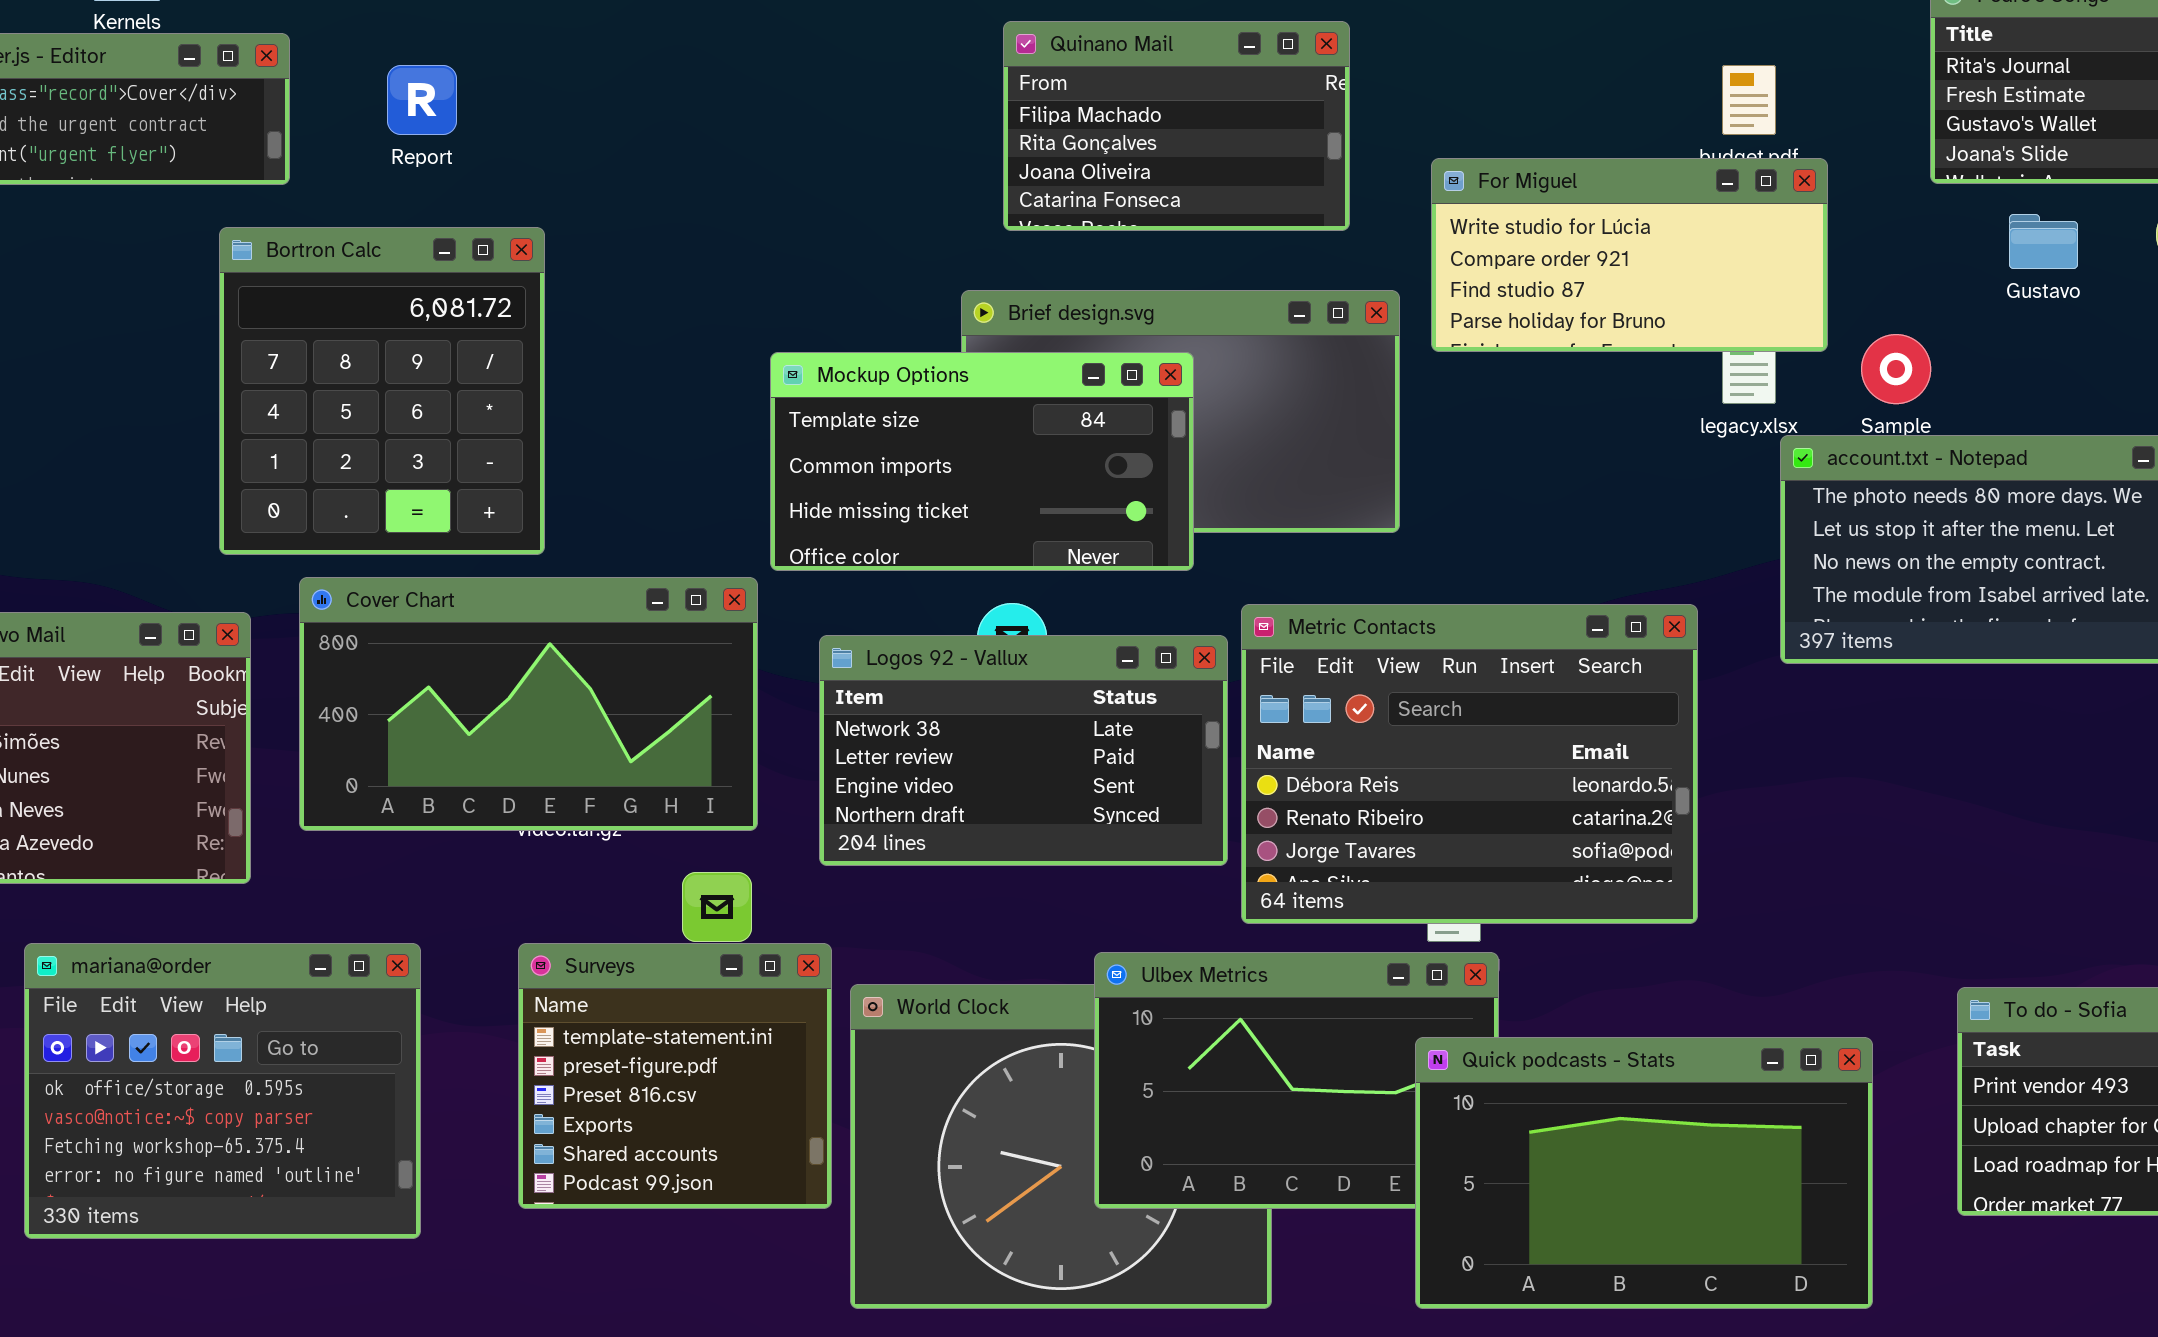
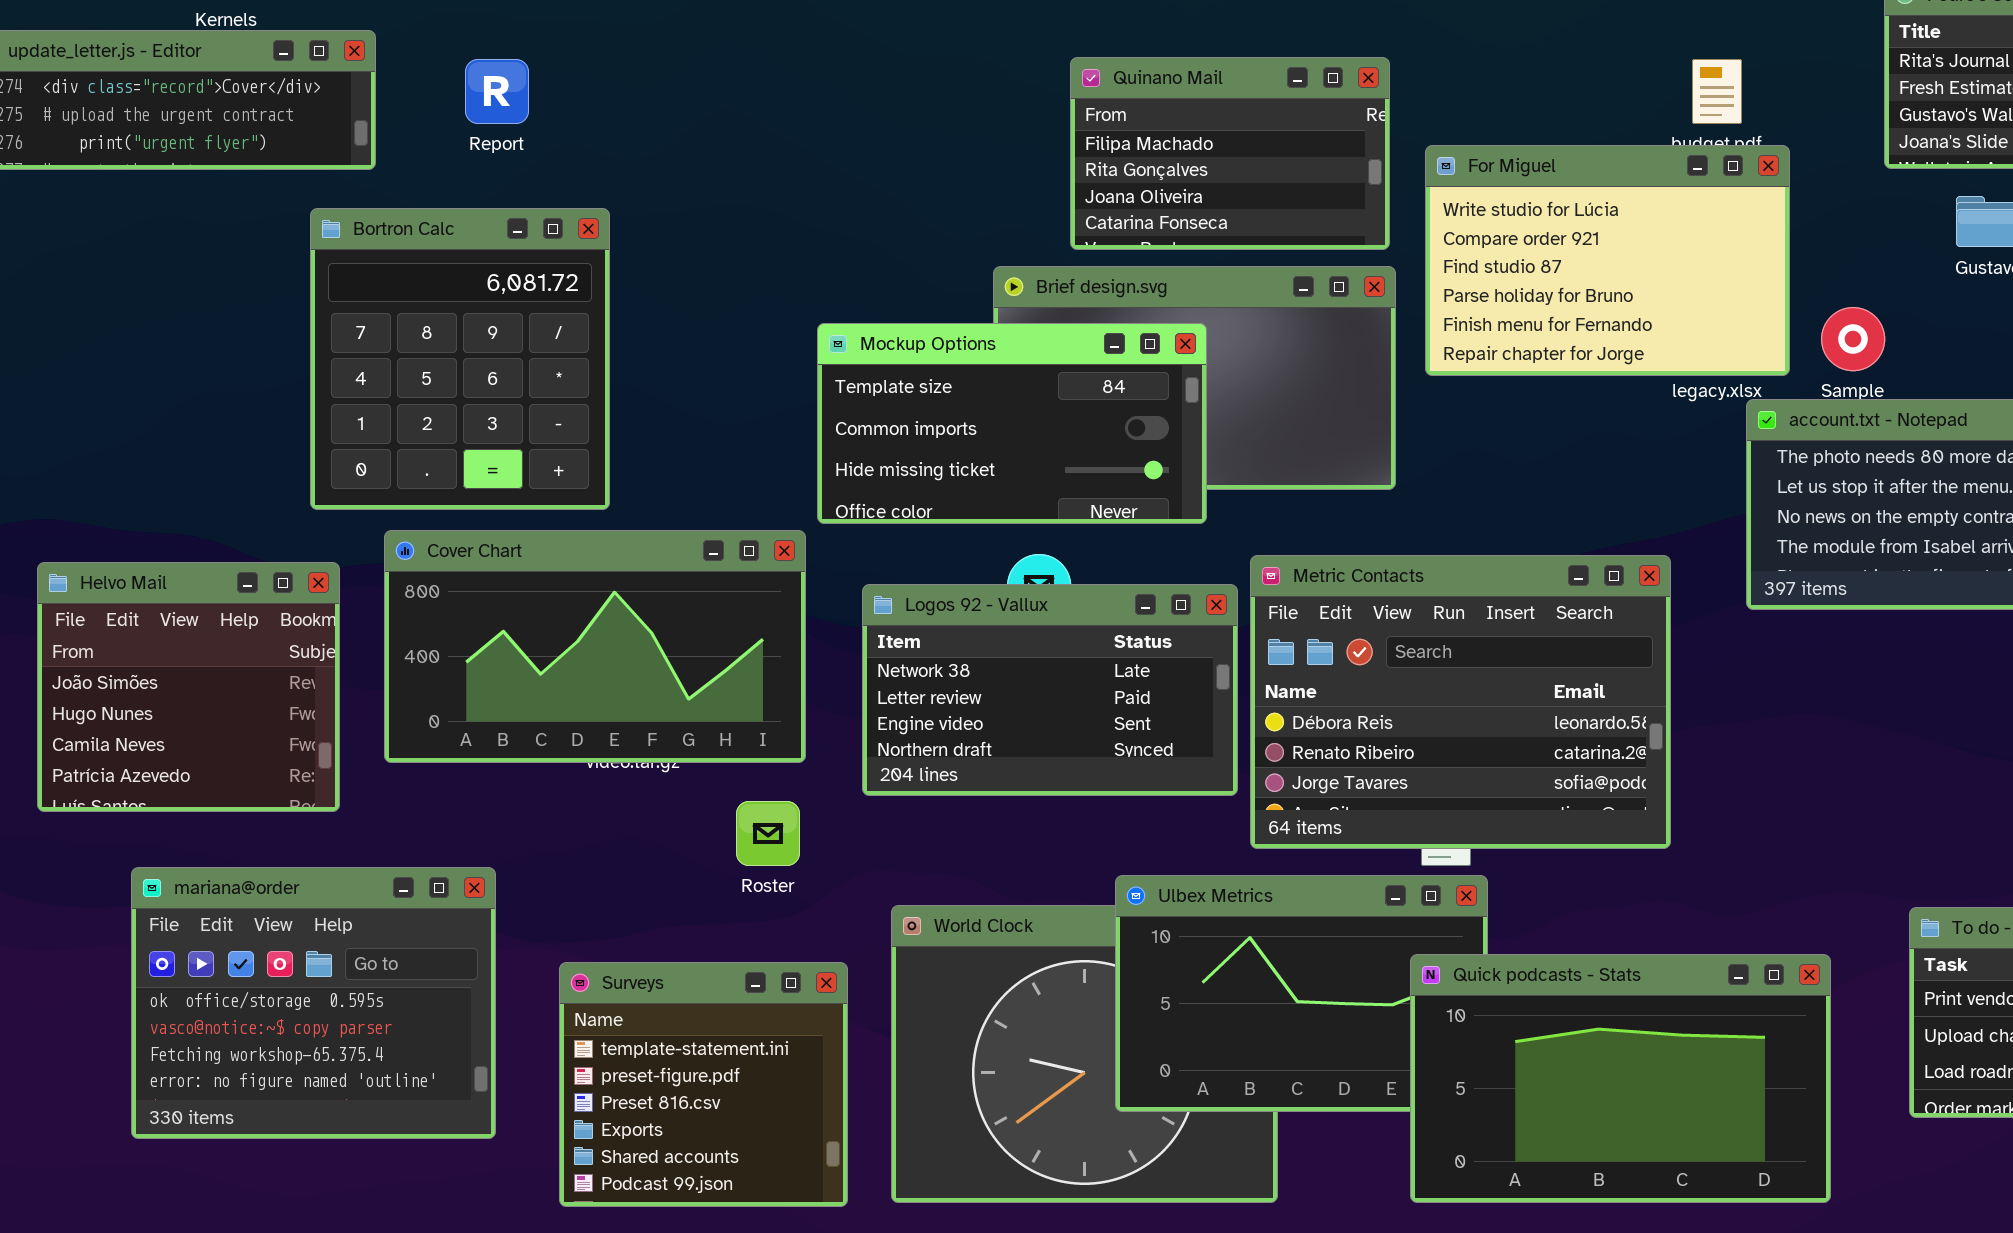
Quinano Mail: [1003,21,1350,231] -> [1070,57,1390,250], moved
For Miguel: [1431,158,1828,352] -> [1425,145,1790,376], resized
Surveys: [518,943,832,1209] -> [559,962,848,1207], moved

